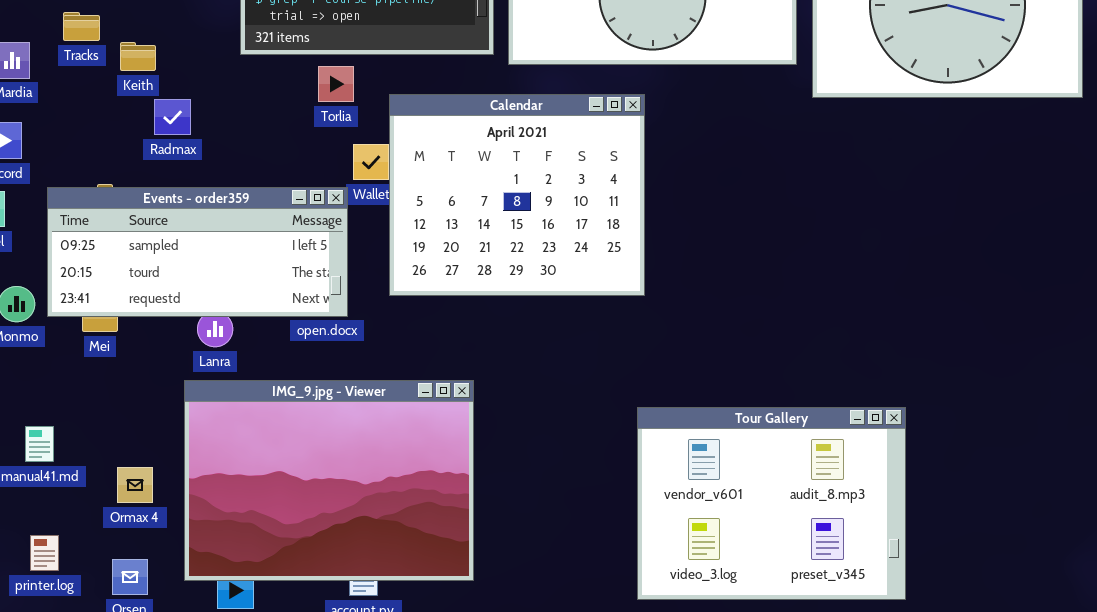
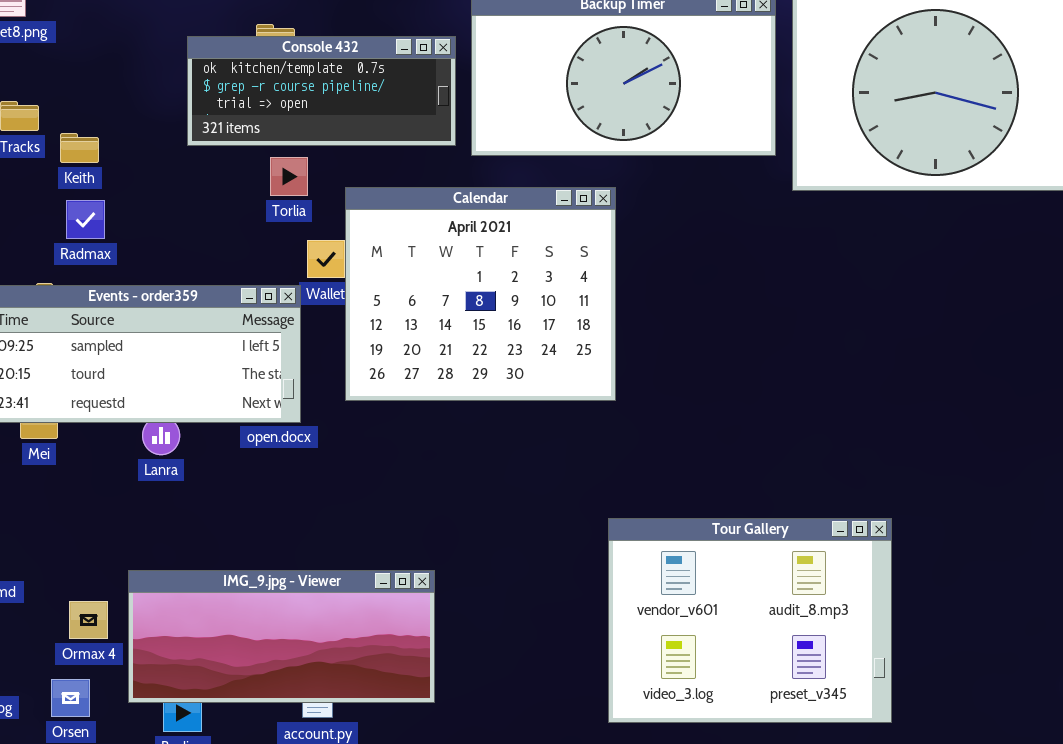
Radmax: [154,99,191,135] -> [66,200,105,239], moved
IMG_9.jpg - Viewer: [184,380,474,581] -> [128,570,435,703], resized
Ormax 4: [117,467,153,503] -> [69,601,108,639], moved

